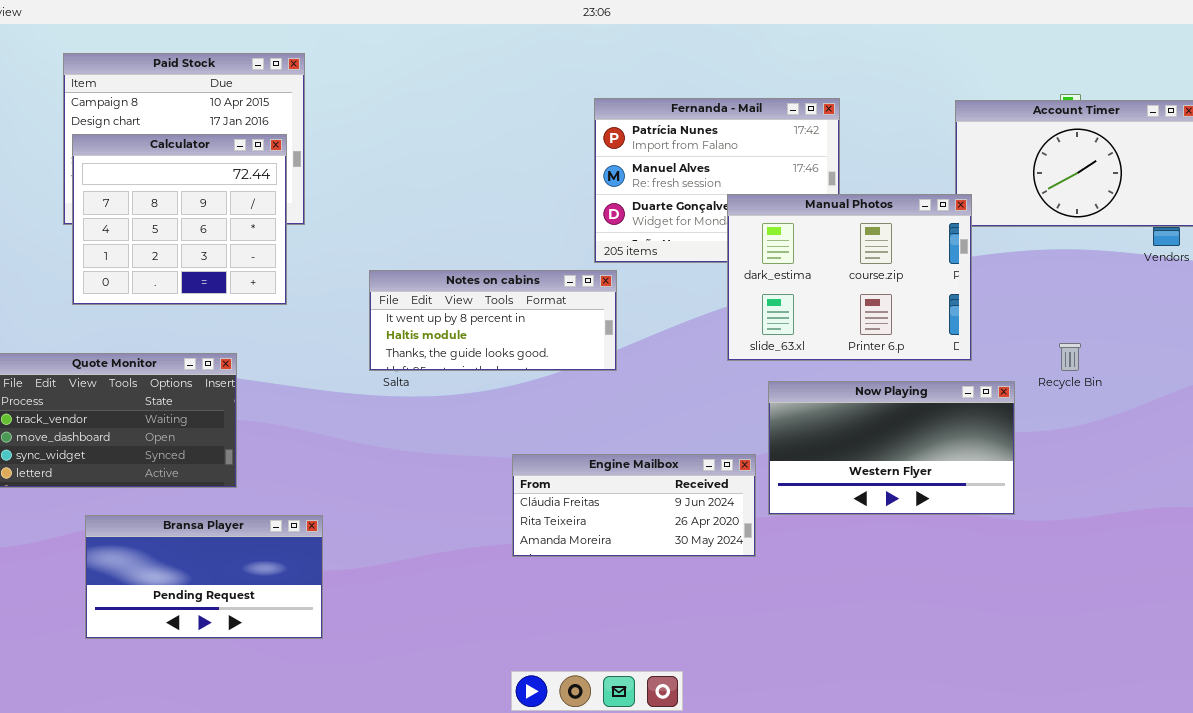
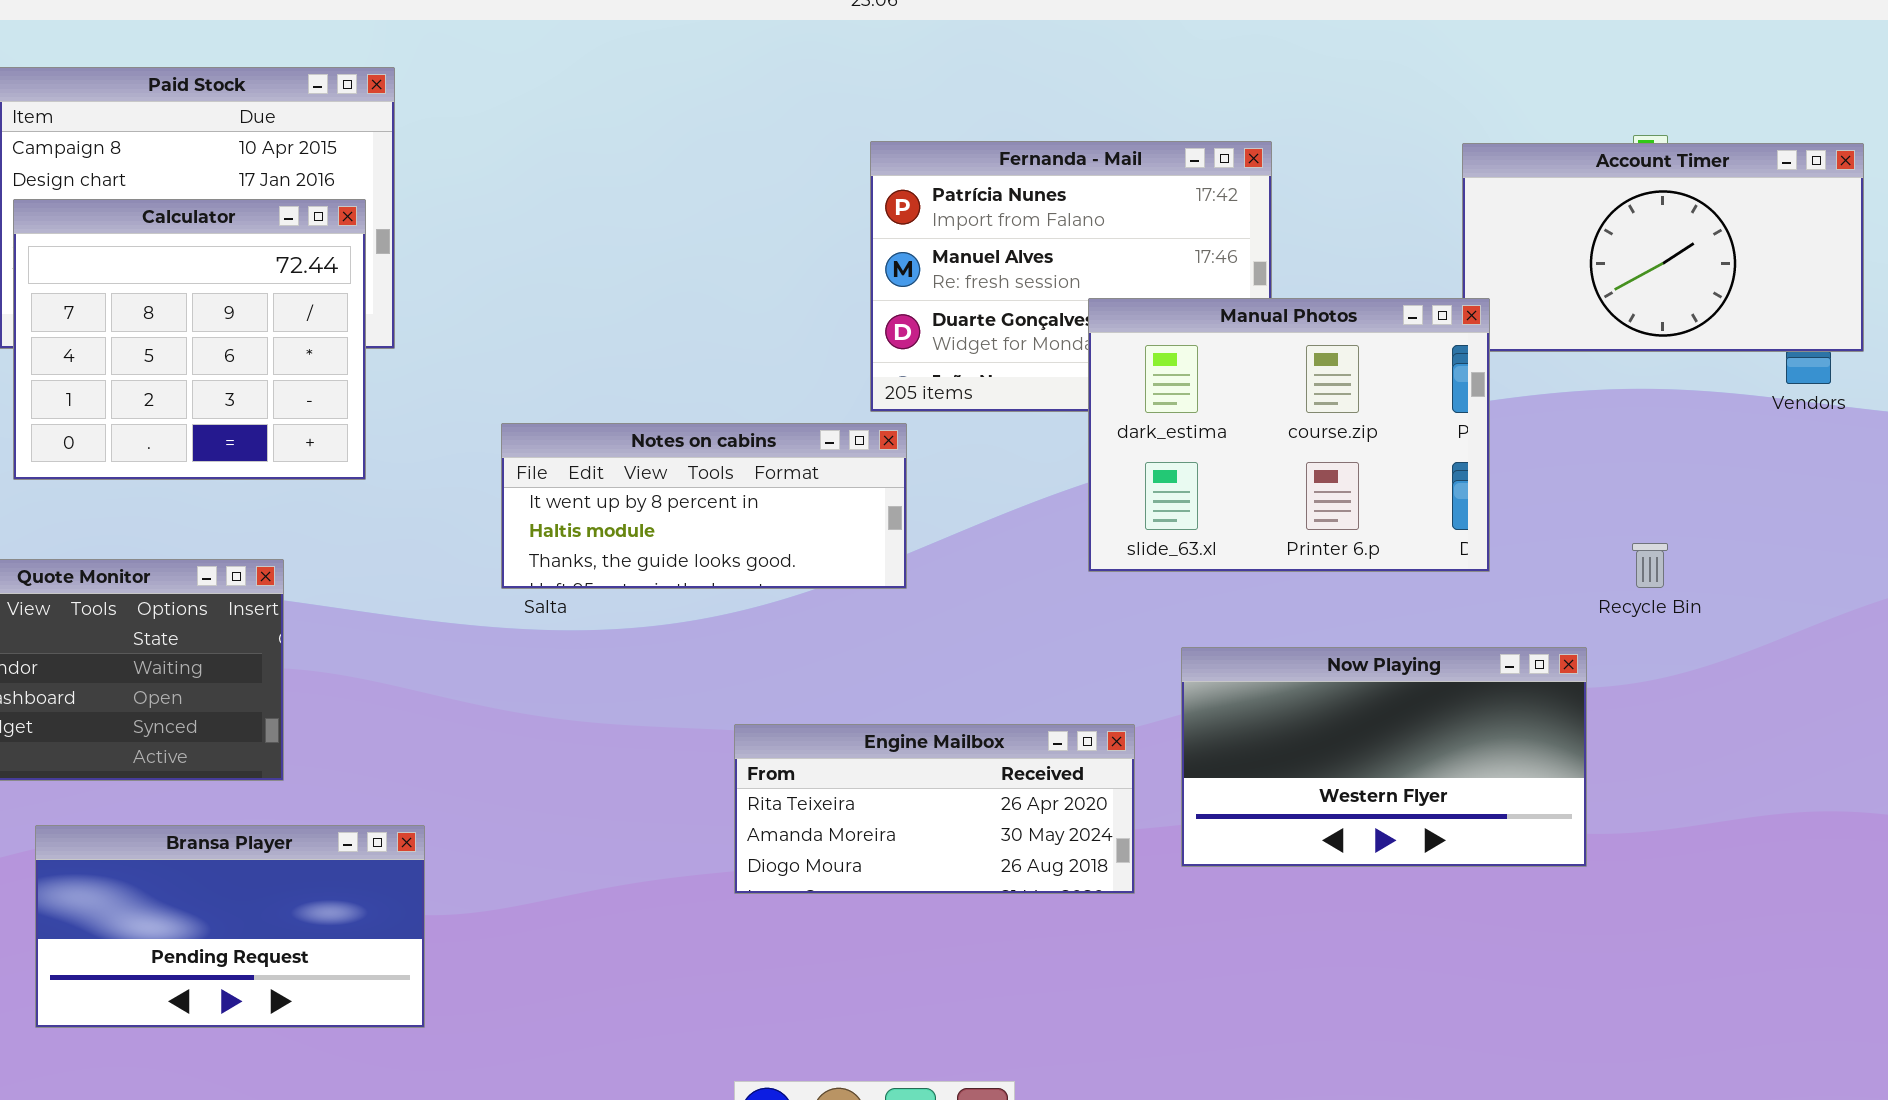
Now Playing: [768,381,1015,515] -> [1181,647,1587,867], moved
Engine Mailbox: [512,454,756,557] -> [734,724,1135,894], scrolled down 1 row

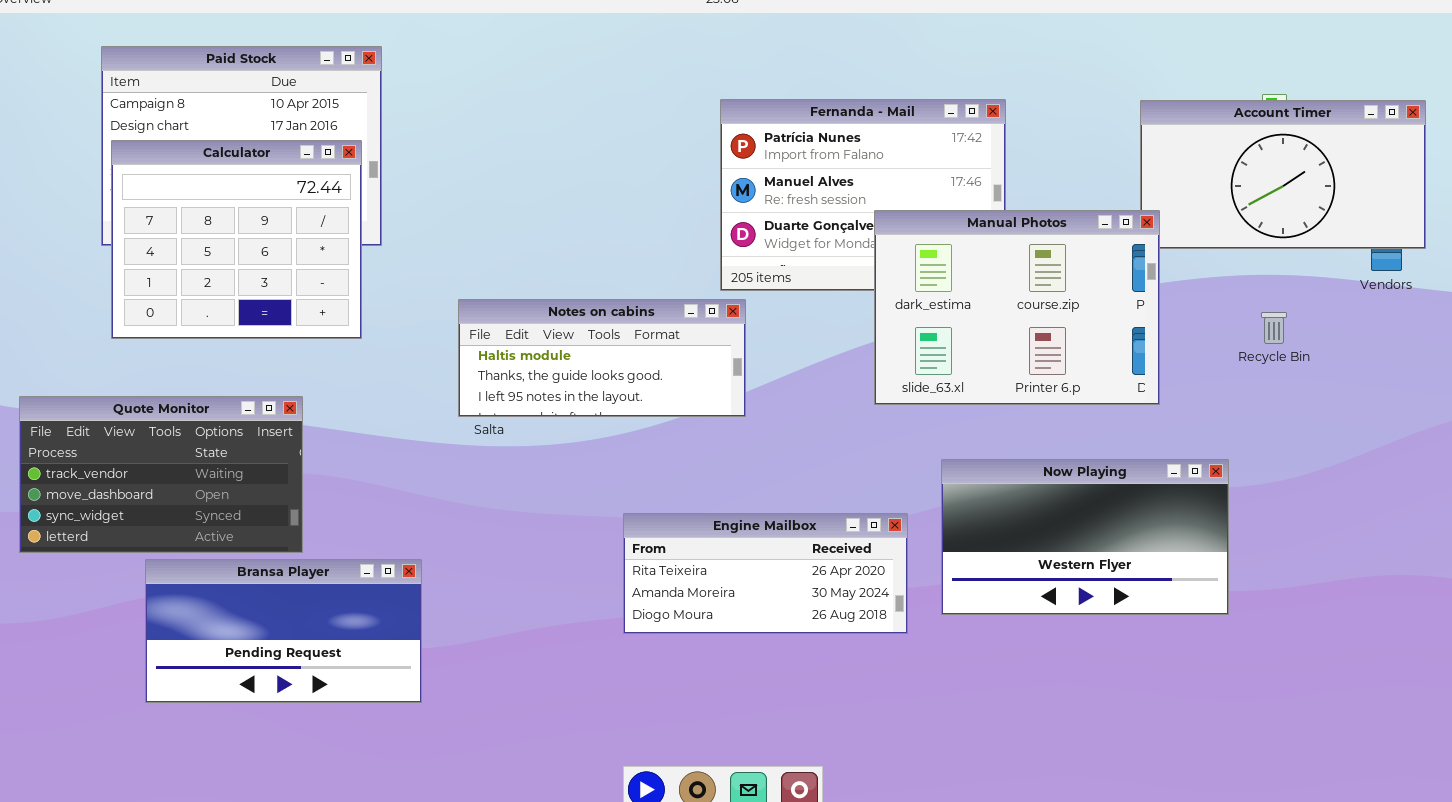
Notes on cabins: [501,423,907,589] -> [458,299,746,417], scrolled down 1 row
Recycle Bin: [1632,543,1668,588] -> [1261,312,1287,344], moved
Bransa Player: [35,825,425,1028] -> [145,559,422,703], moved

